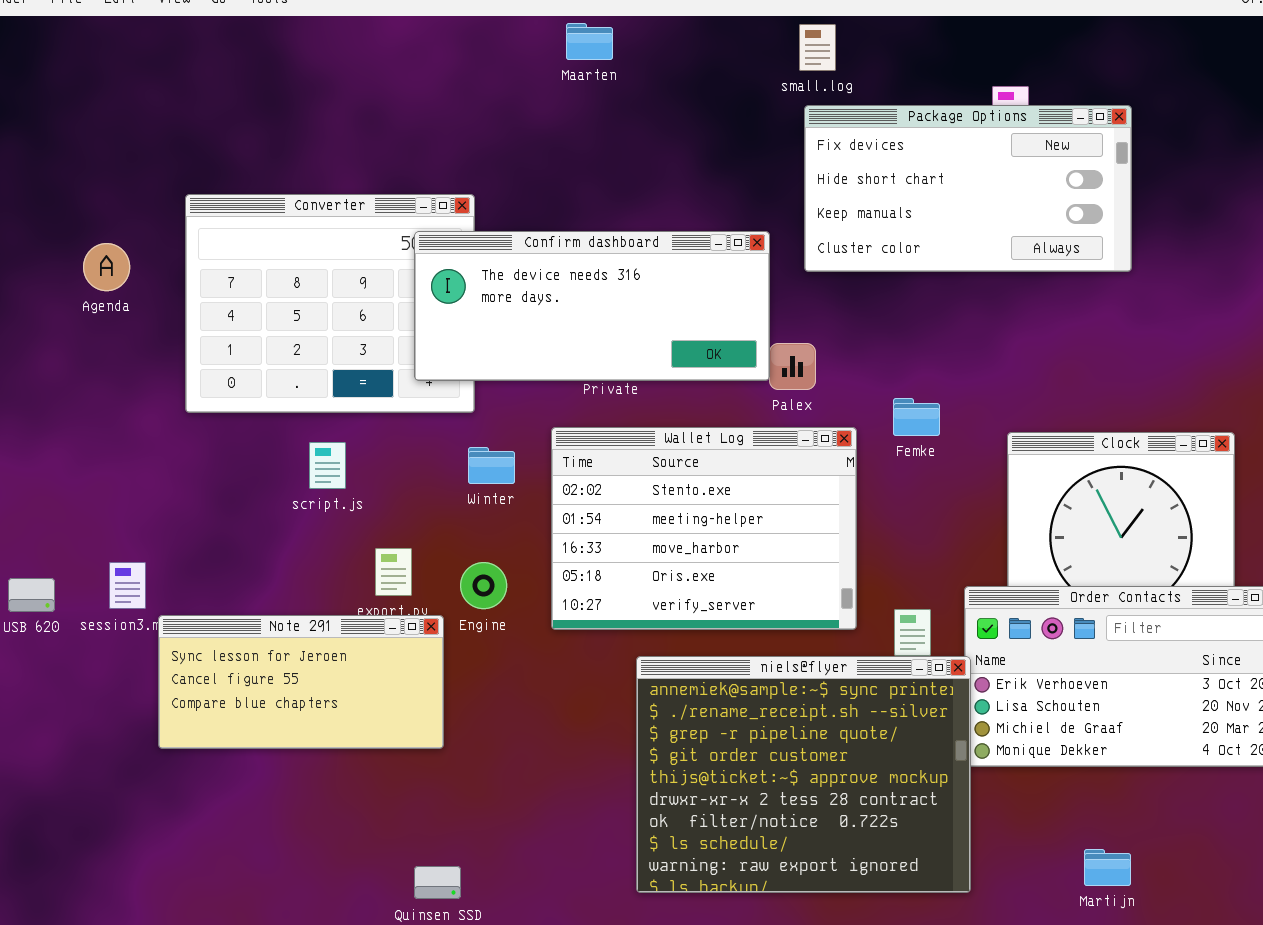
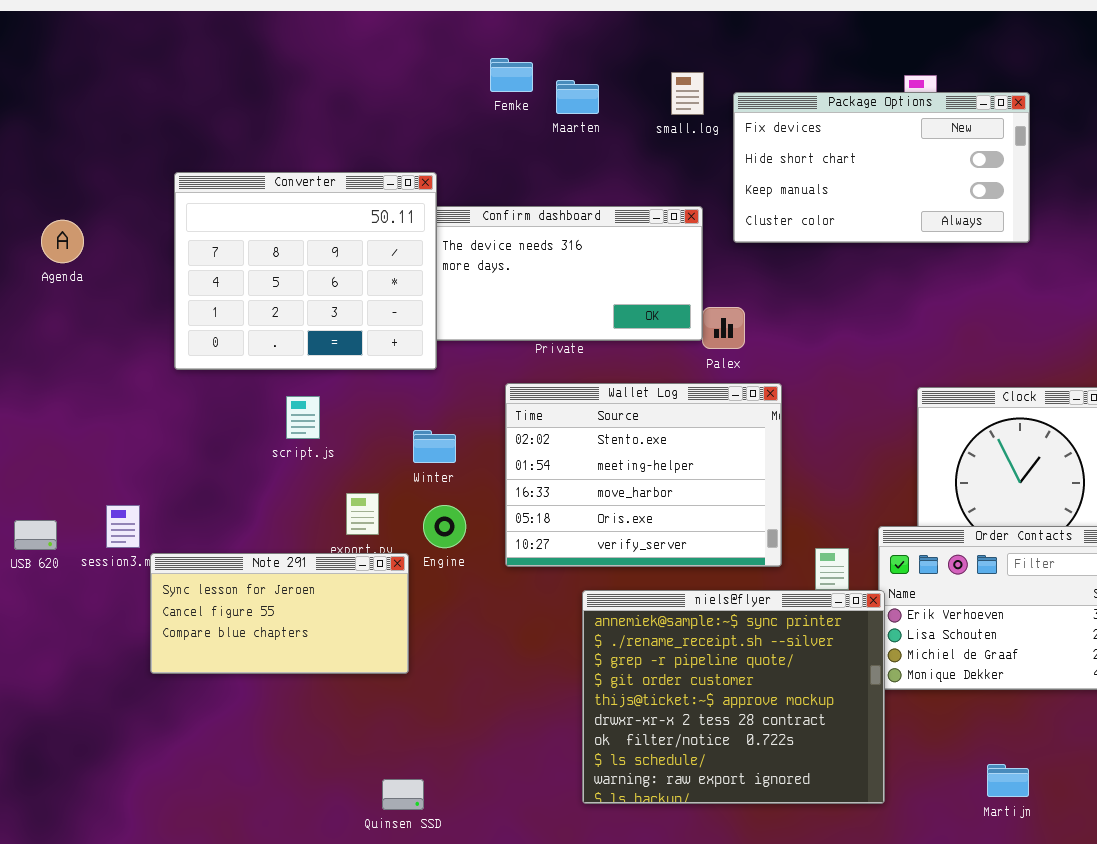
Maarten: [566,23,613,60] -> [556,80,599,114], moved
small.log: [799,24,836,71] -> [671,72,704,115], moved
Converter: [185,194,475,413] -> [174,172,437,370], raised
Agenda: [83,243,130,291] -> [41,220,84,263], moved
Femke: [893,398,940,436] -> [490,58,533,92], moved
Winter: [468,447,515,484] -> [413,430,456,463], moved

